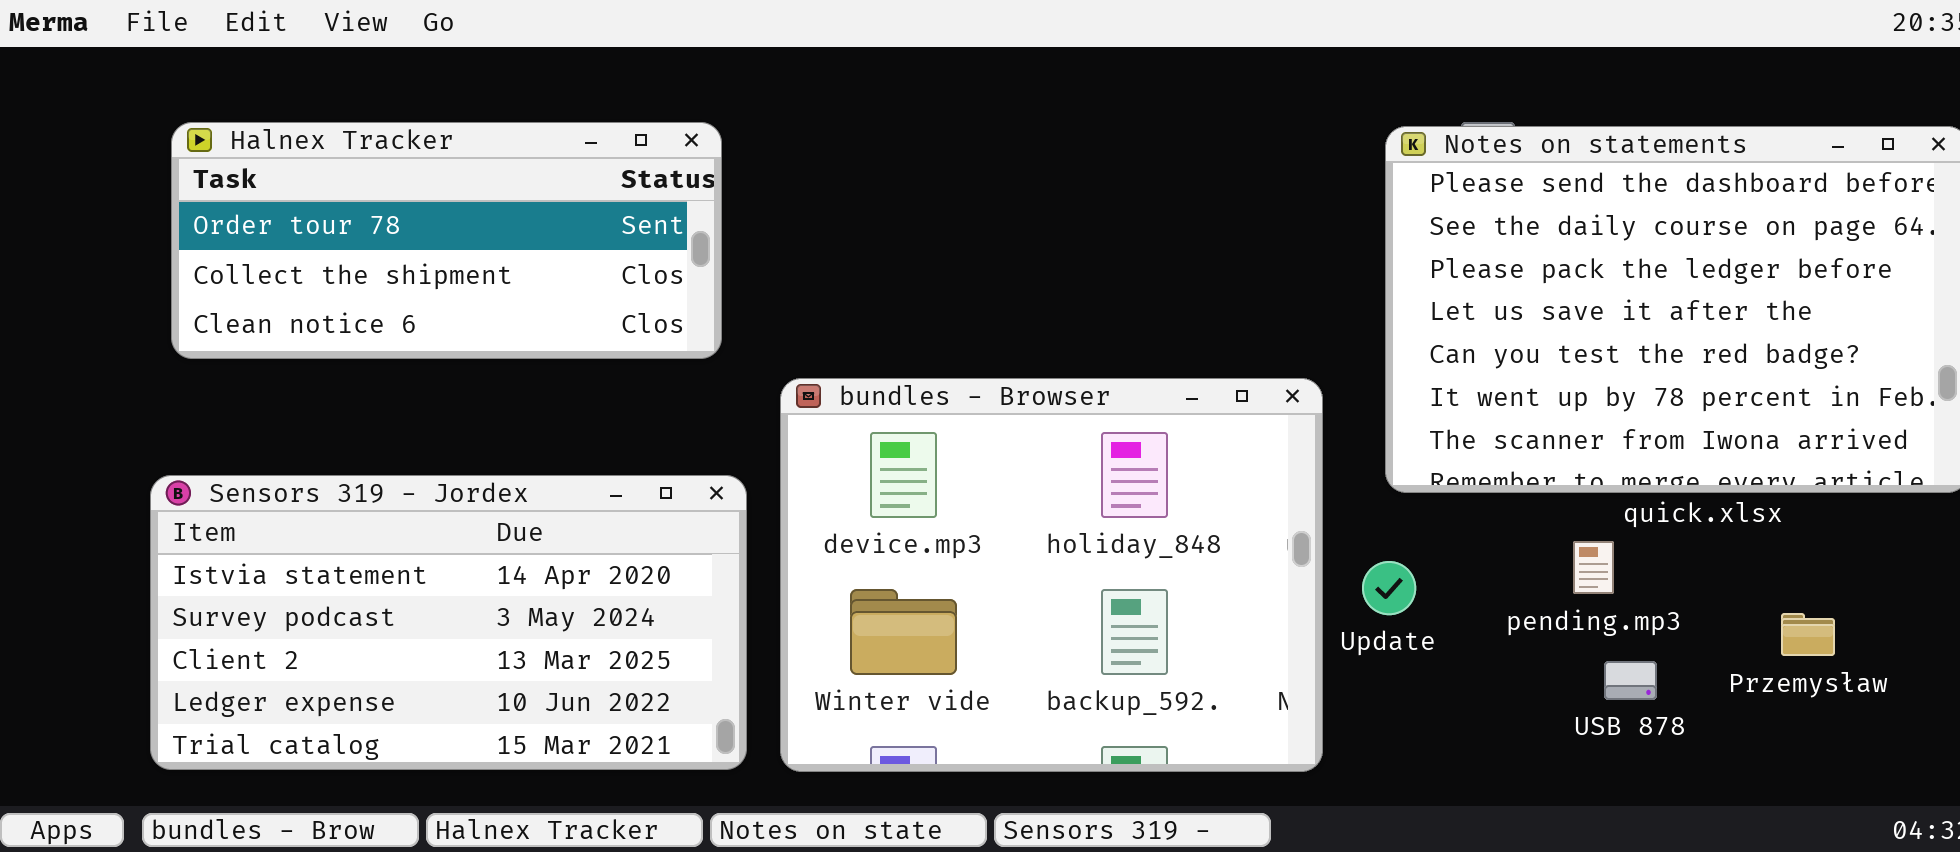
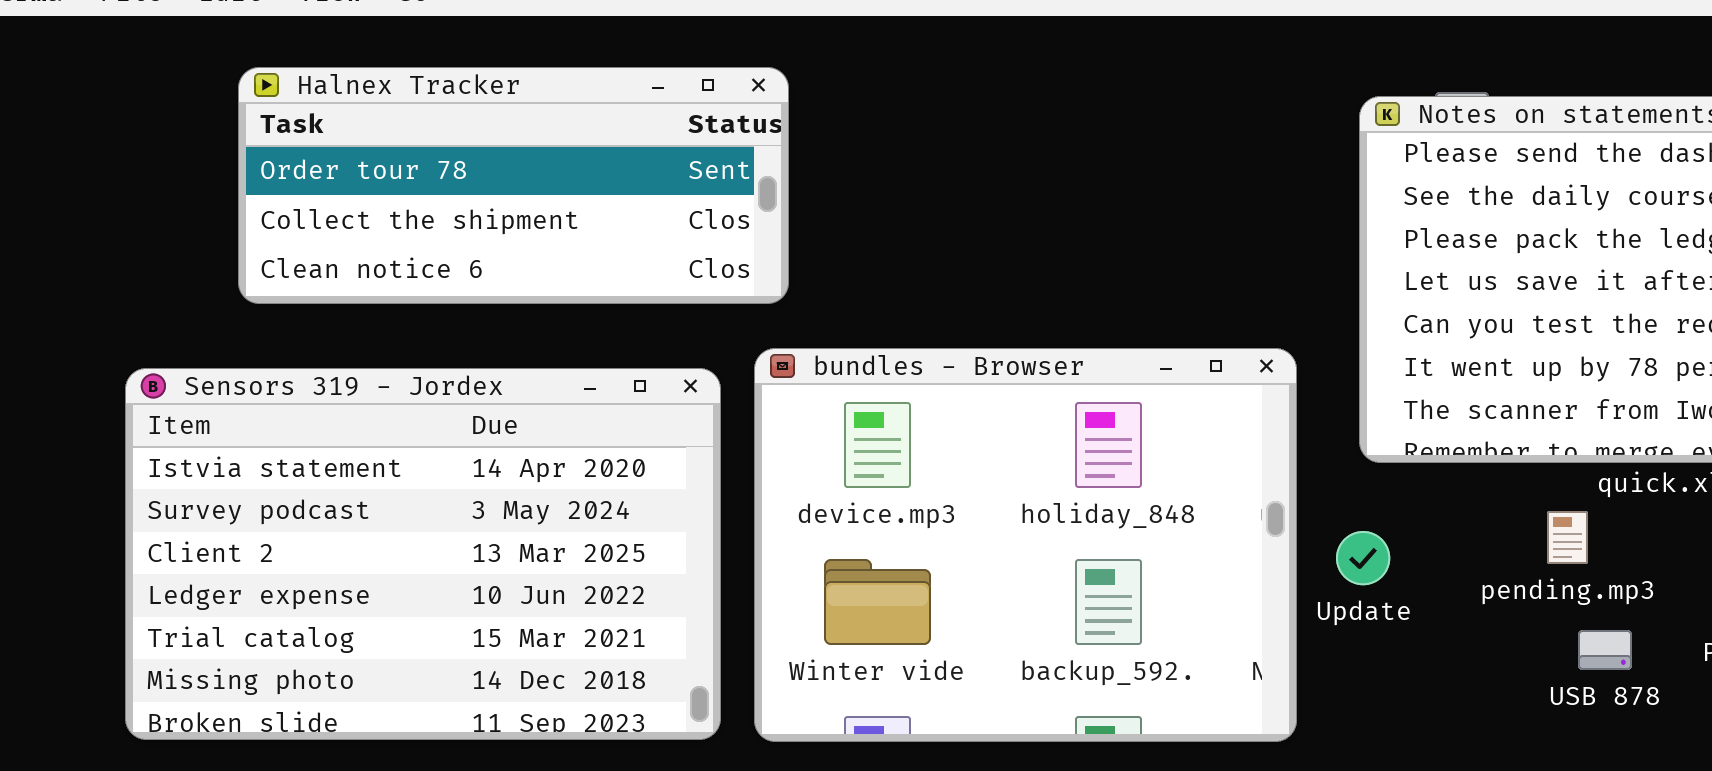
Halnex Tracker: [171,122,722,359] -> [238,67,789,304], moved
Sensors 319 - Jordex: [150,475,747,770] -> [125,368,721,740], resized

